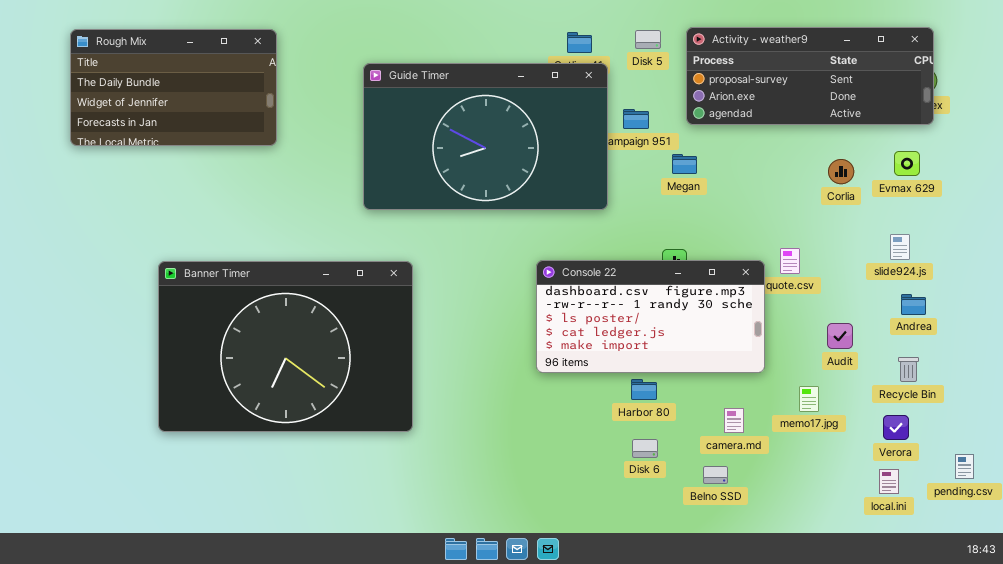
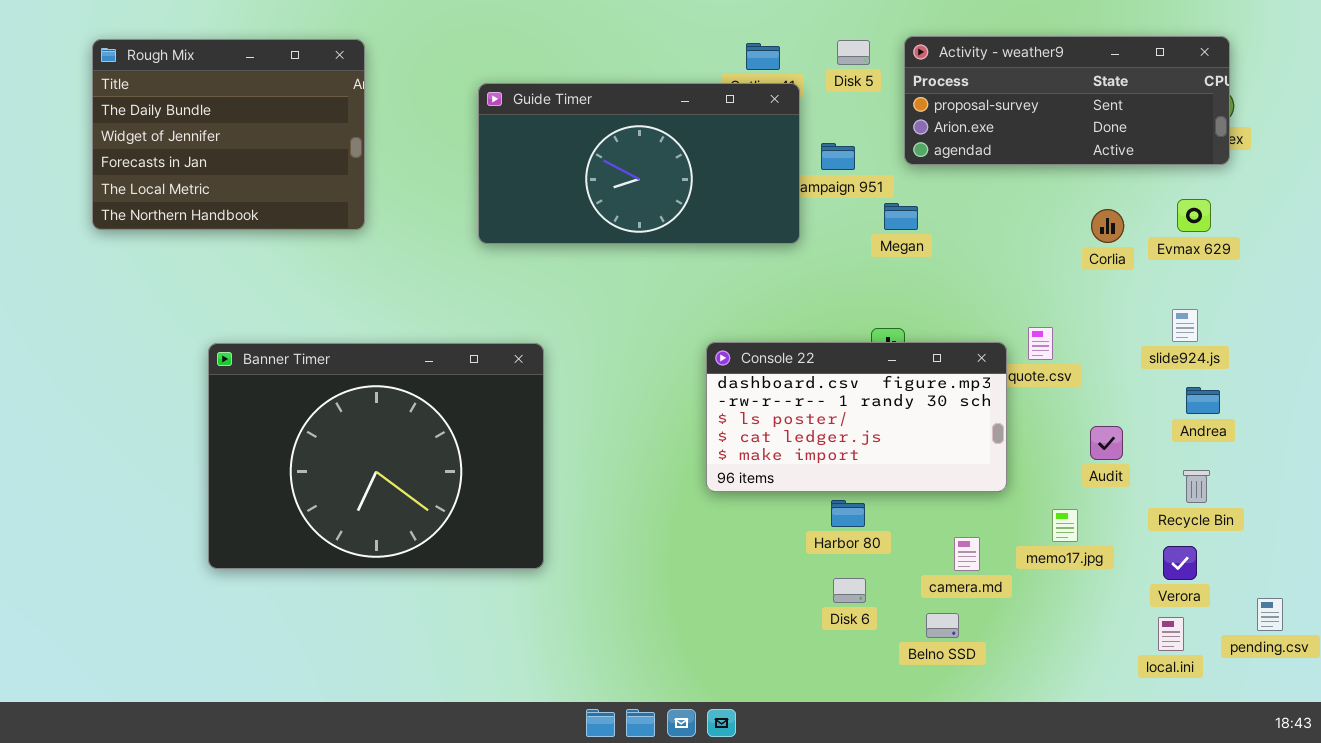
Rough Mix: [70,29,277,146] -> [92,39,365,230], resized
Guide Timer: [363,63,608,210] -> [478,83,800,244], resized

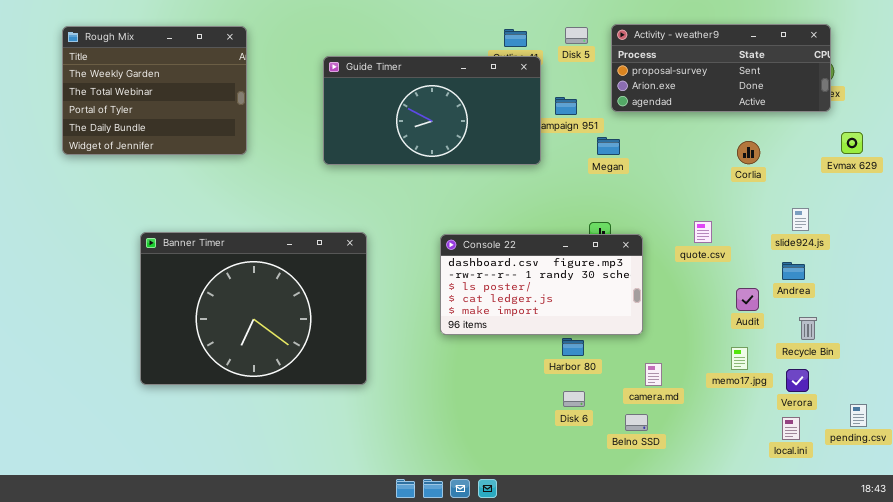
Rough Mix: [92,39,365,230] -> [62,26,247,155], scrolled up 3 rows
Evmax 629: [1177,199,1211,232] -> [841,132,863,154], moved
Console 22: [706,342,1007,492] -> [440,234,643,335], moved
Andrea: [1186,387,1220,414] -> [782,262,805,280], moved
memo17.jpg: [1052,509,1078,542] -> [731,347,748,370], moved

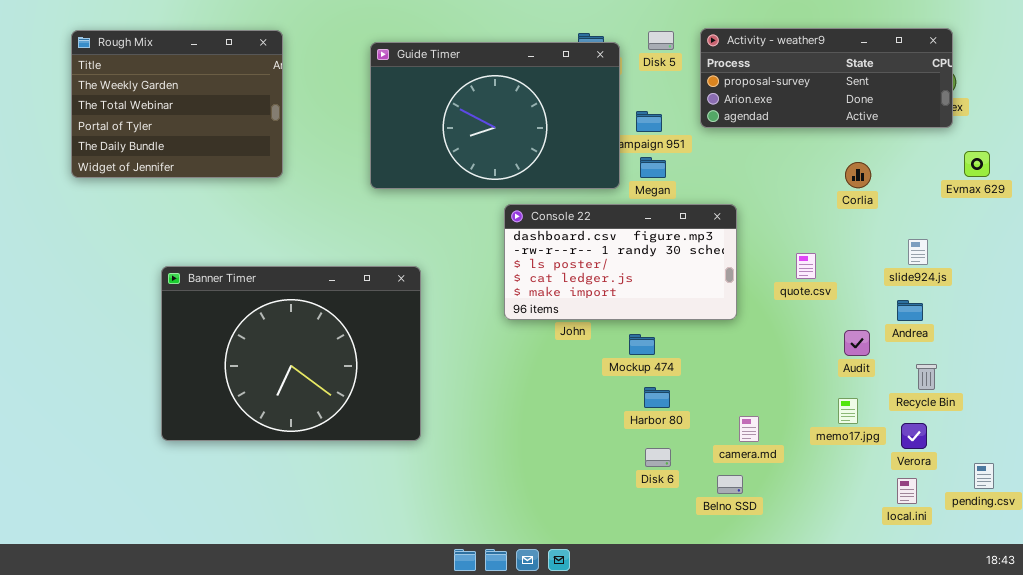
Guide Timer: [323,56,541,165] -> [370,42,620,189], resized
Megan: [597,137,620,155] -> [640,157,666,178], moved
Console 22: [440,234,643,335] -> [504,204,737,320], moved

